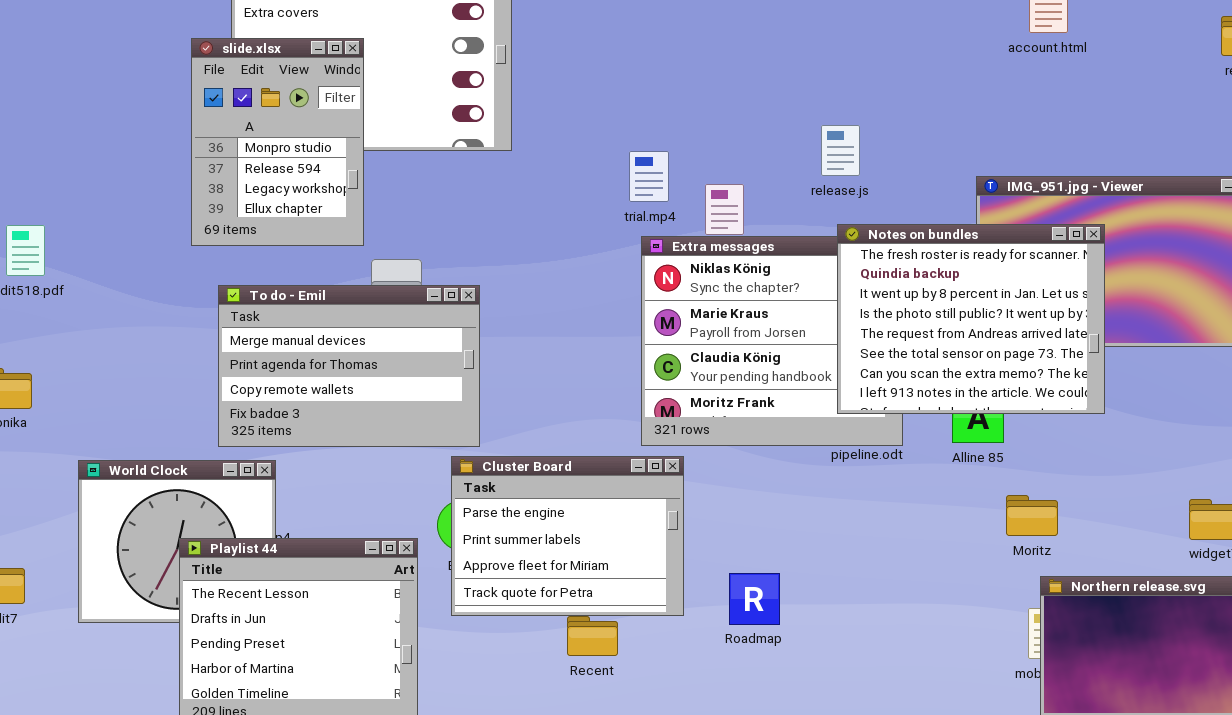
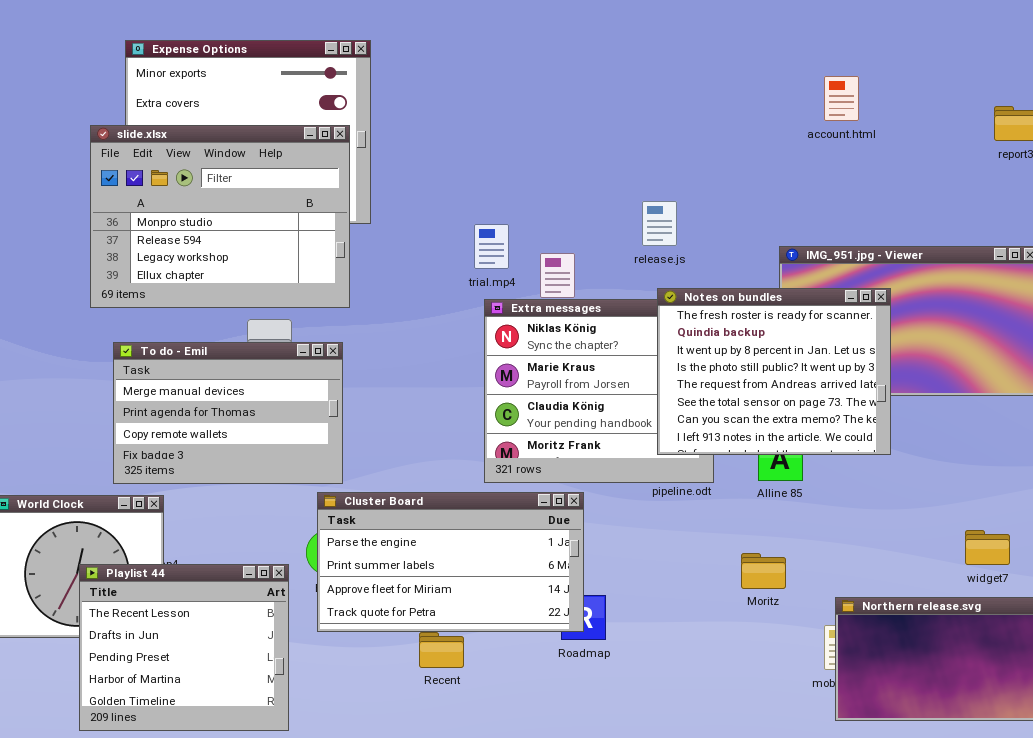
slide.xlsx: [191,38,364,246] -> [90,125,350,308], resized
Cluster Board: [451,456,684,616] -> [317,492,584,632], resized
Moritz: [1006,495,1058,536] -> [741,553,786,589], moved

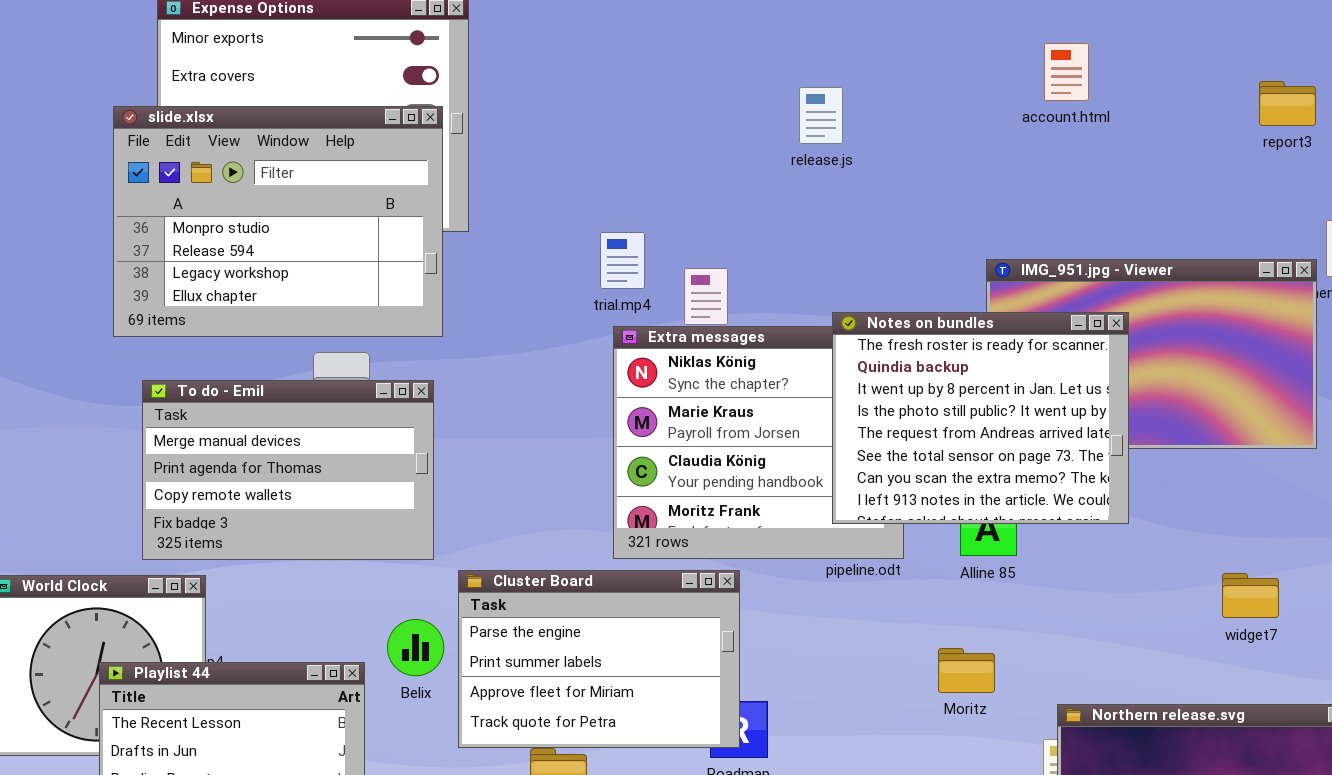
release.js: [642,201,677,246] -> [799,87,843,144], moved
Cluster Board: [317,492,584,632] -> [458,570,740,748], resized
widget7: [965,530,1010,565] -> [1222,573,1279,618], moved

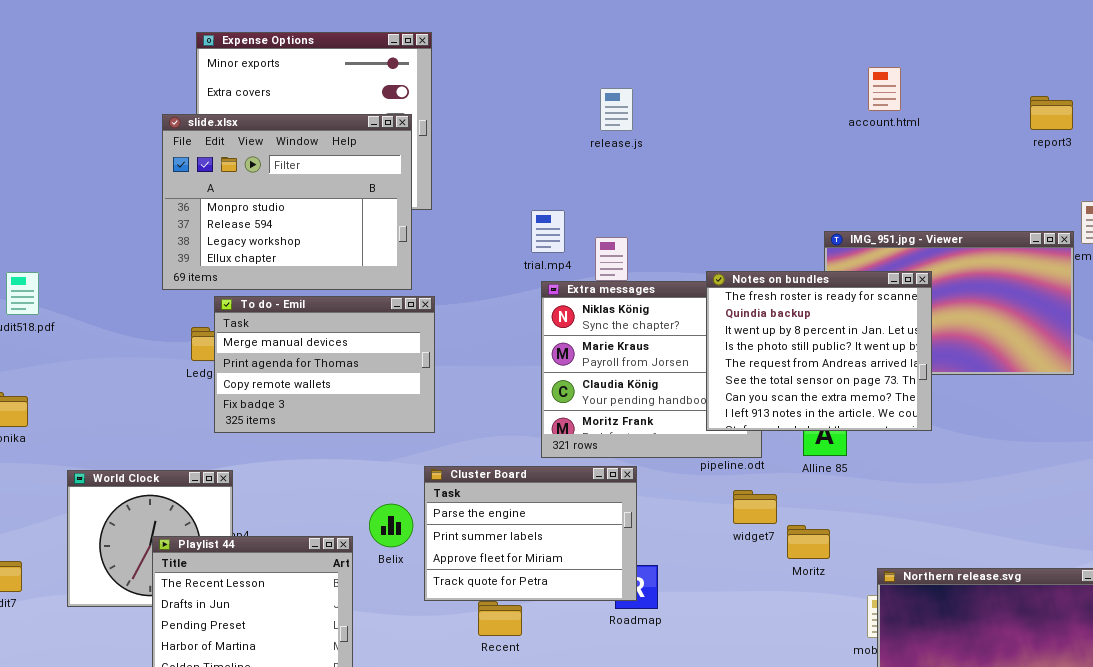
release.js: [799,87,843,144] -> [600,88,633,131], moved
To do - Emil: [142,380,434,560] -> [214,296,435,433], moved
widget7: [1222,573,1279,618] -> [733,490,777,524], moved

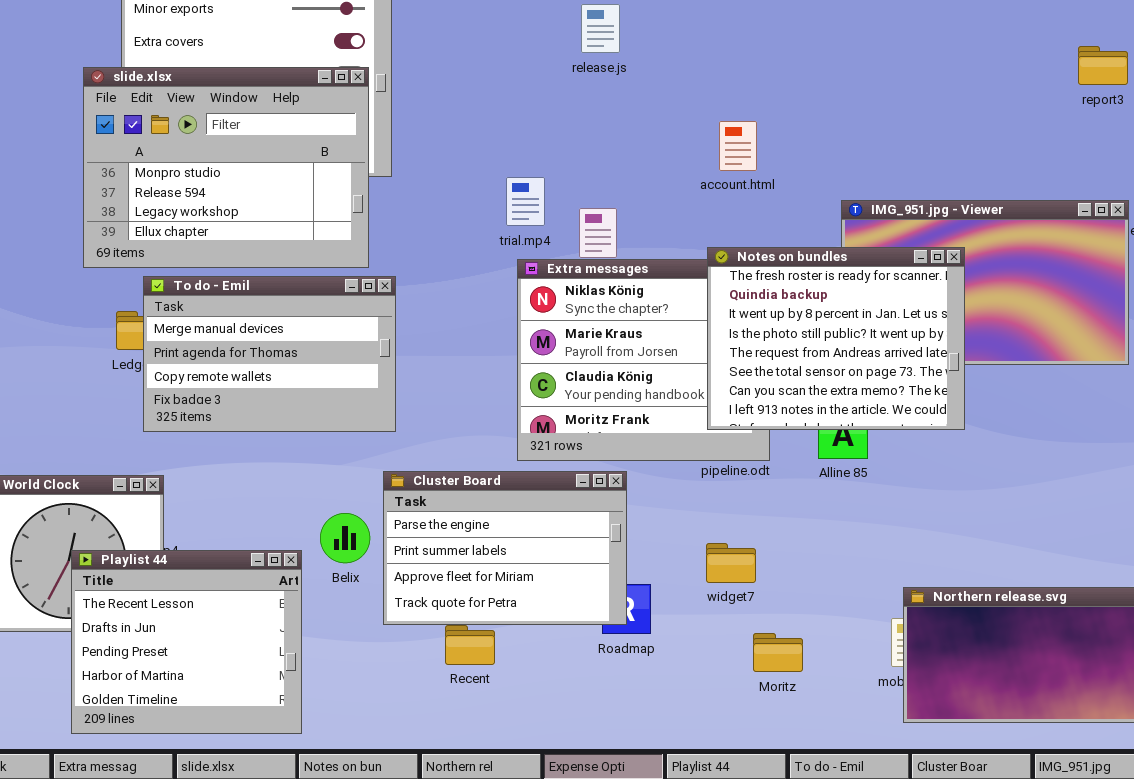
account.html: [868,67,901,111] -> [719,121,757,171], moved
release.js: [600,88,633,131] -> [581,4,620,53], moved
widget7: [733,490,777,524] -> [706,543,756,583], moved
Moritz: [787,525,830,559] -> [753,633,803,672], moved

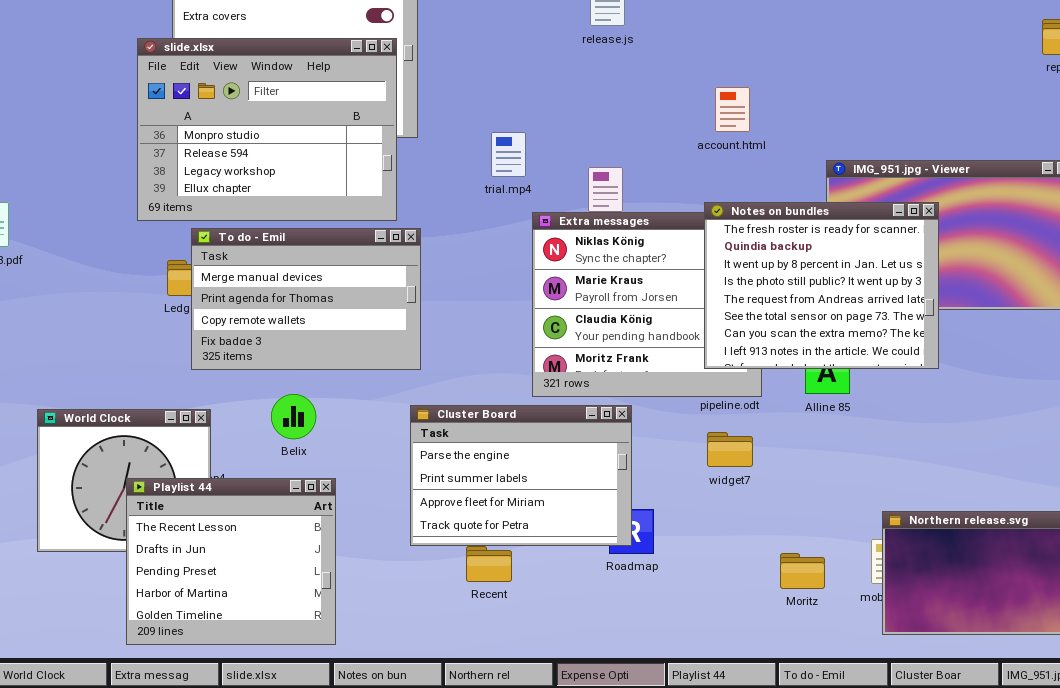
trial.mp4: [506,177,545,226] -> [491,132,526,177], moved
Belix: [320,513,370,563] -> [271,394,316,439], moved
widget7: [706,543,756,583] -> [707,432,753,467], moved
Moritz: [753,633,803,672] -> [780,553,825,589], moved

